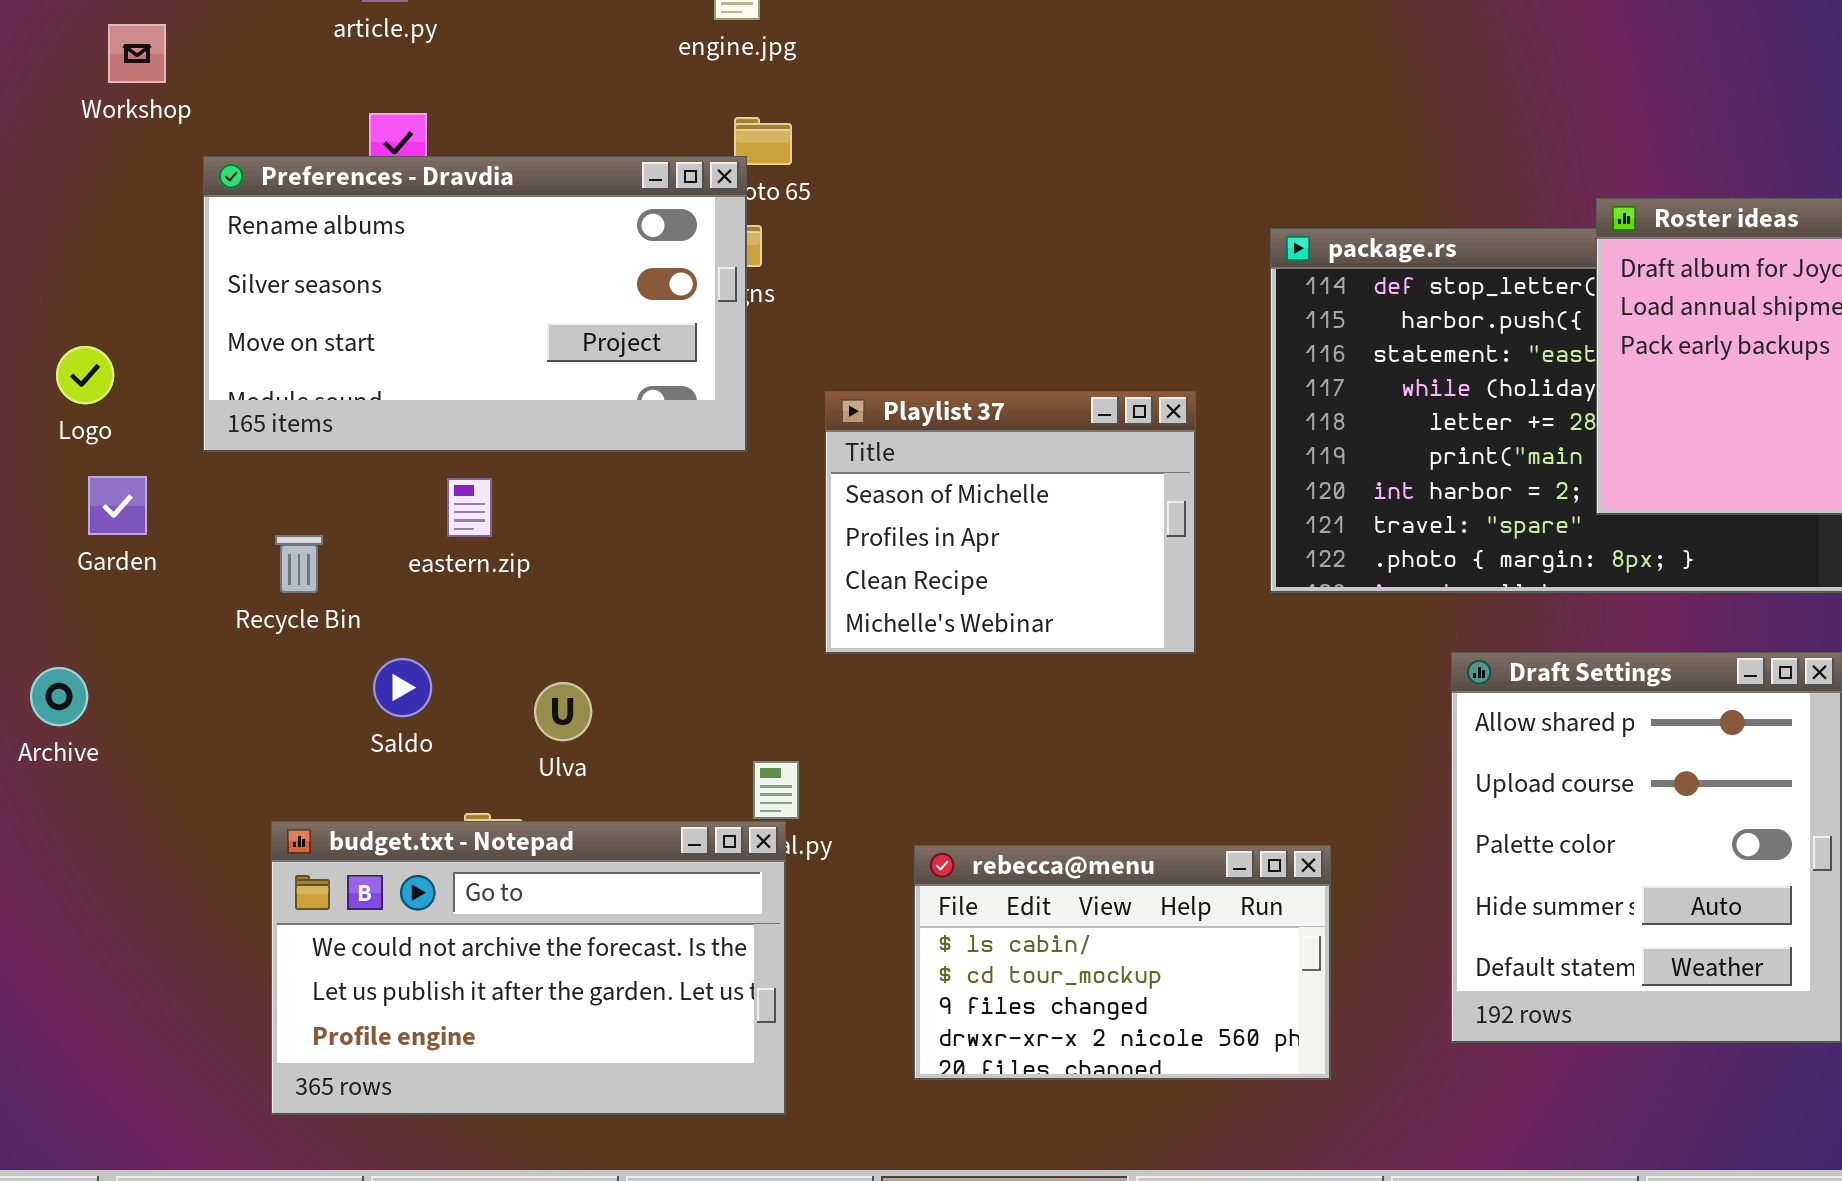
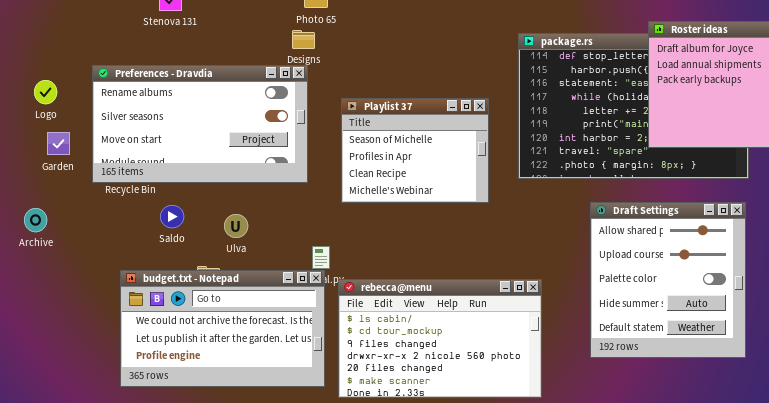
Preferences - Dravdia: [203,156,747,452] -> [92,65,308,183], moved
rebecca@menu: [914,845,1331,1080] -> [338,279,542,398], resized

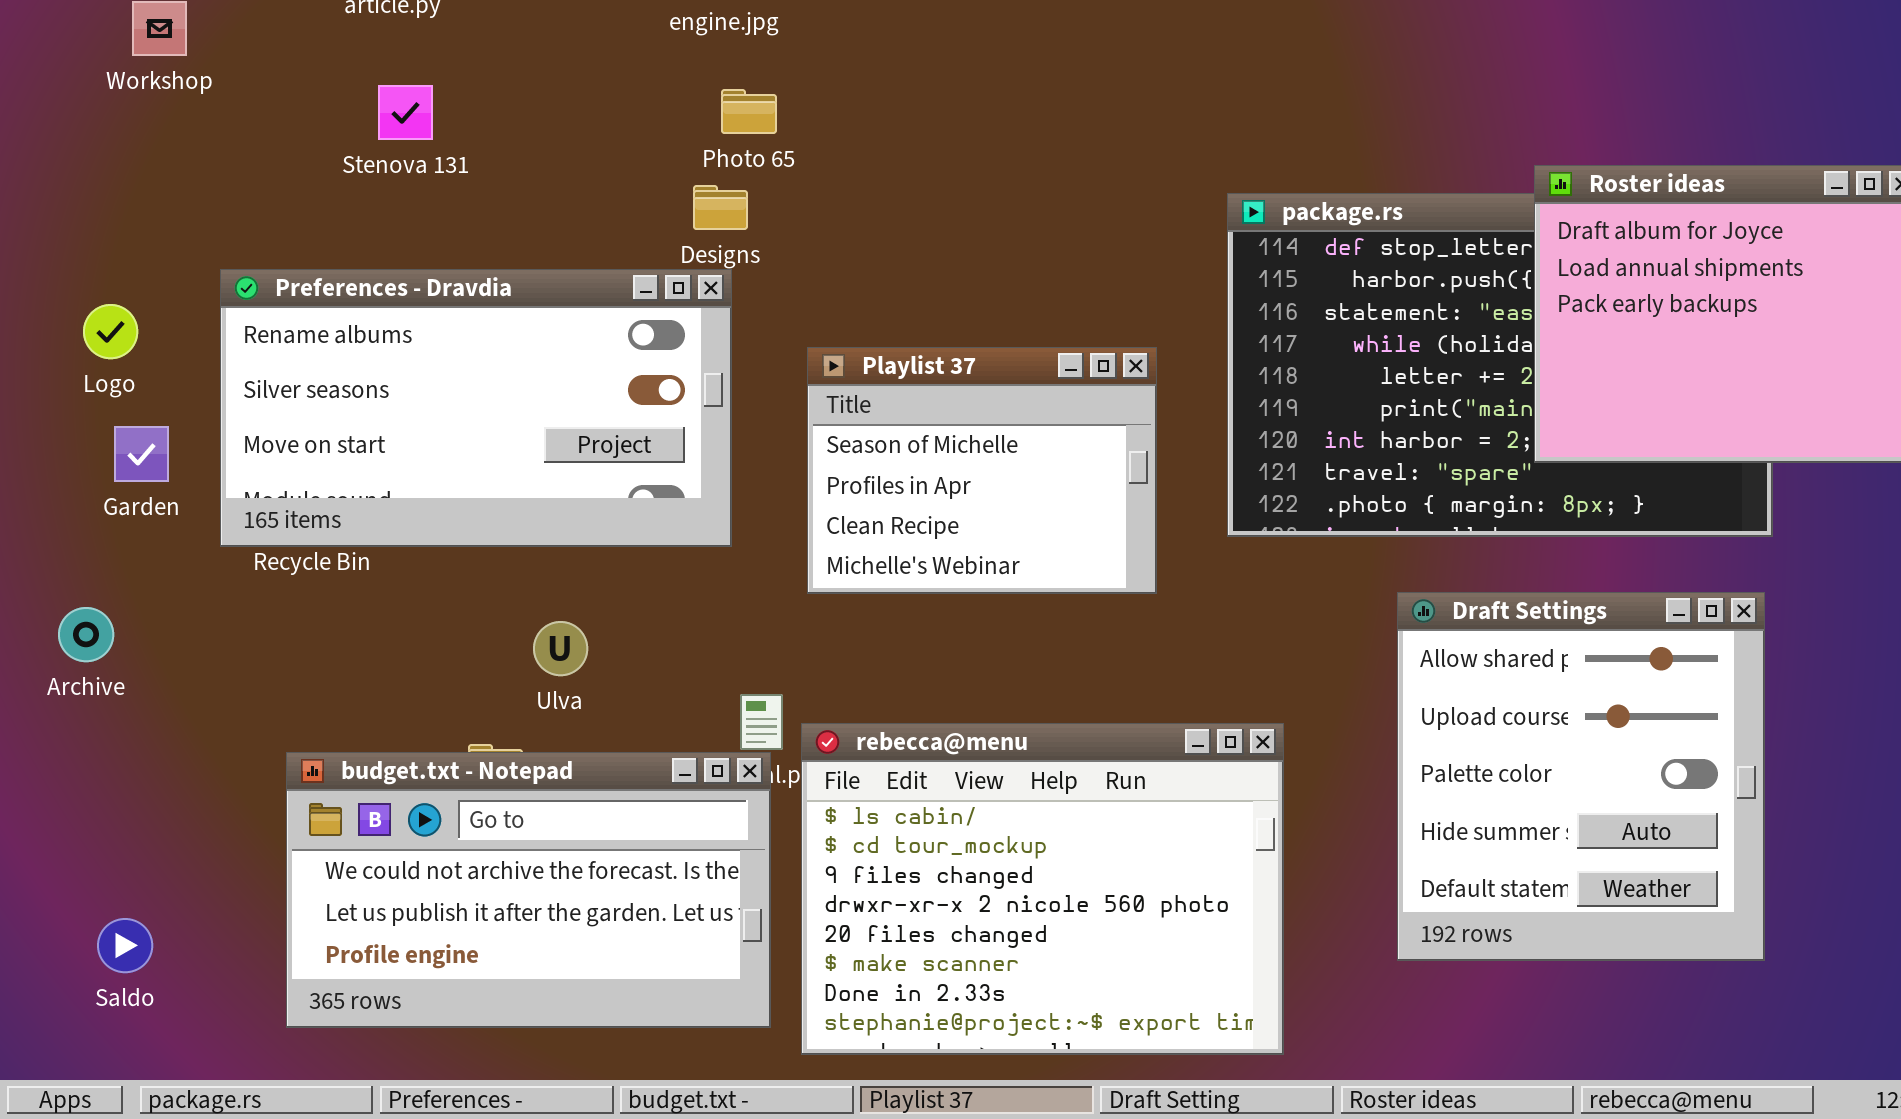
Saldo: [160,205,184,228] -> [97,918,153,973], moved
rebecca@menu: [338,279,542,398] -> [801,723,1284,1055], resized

